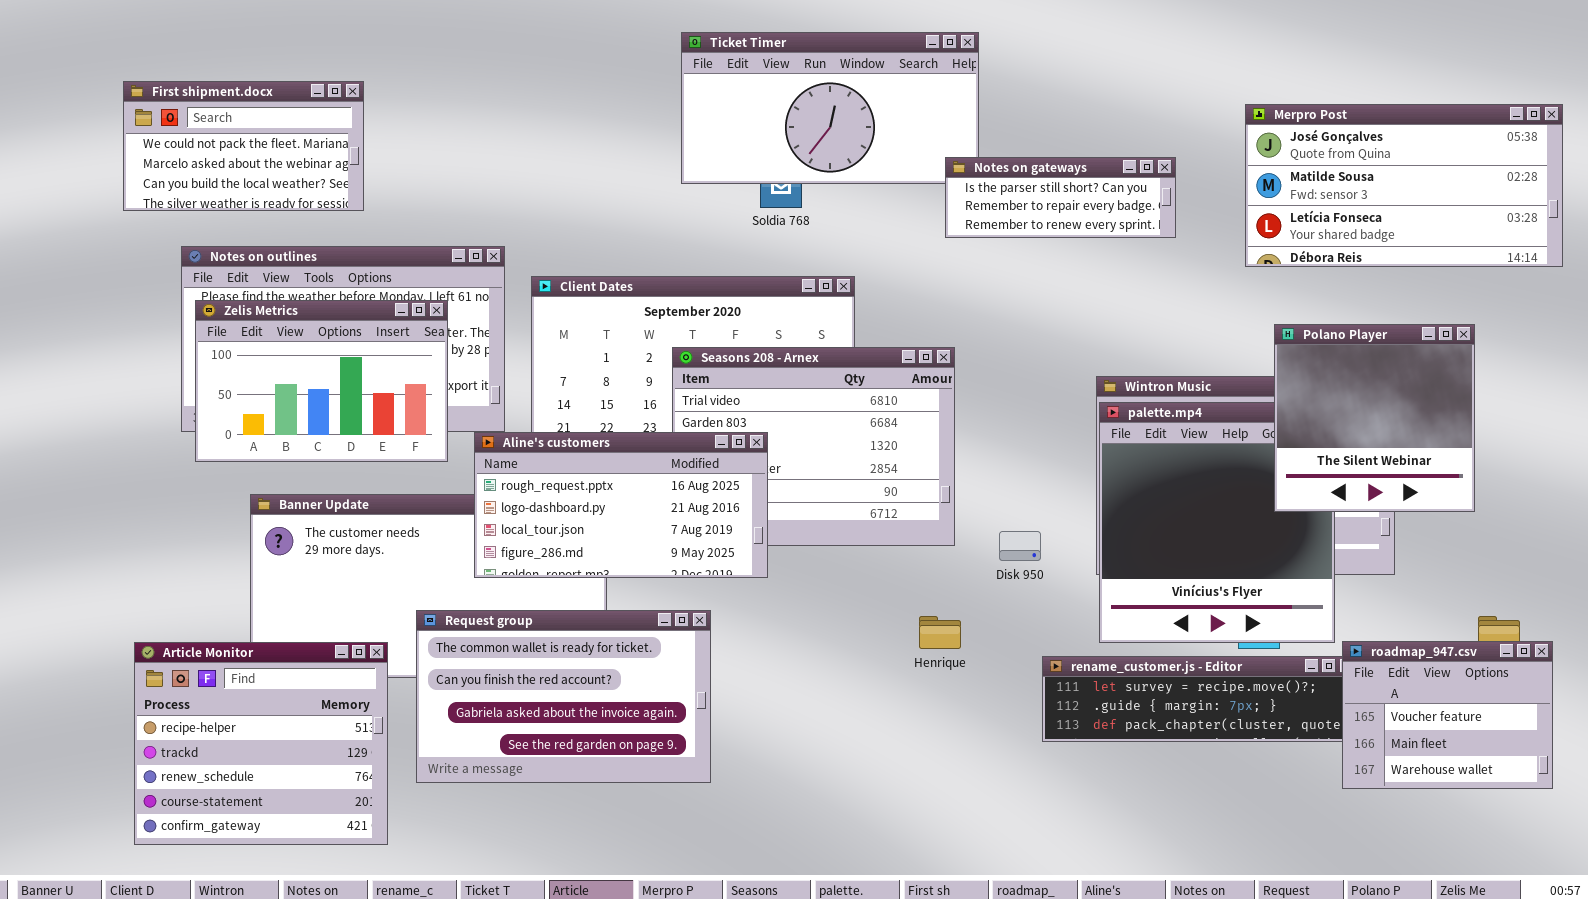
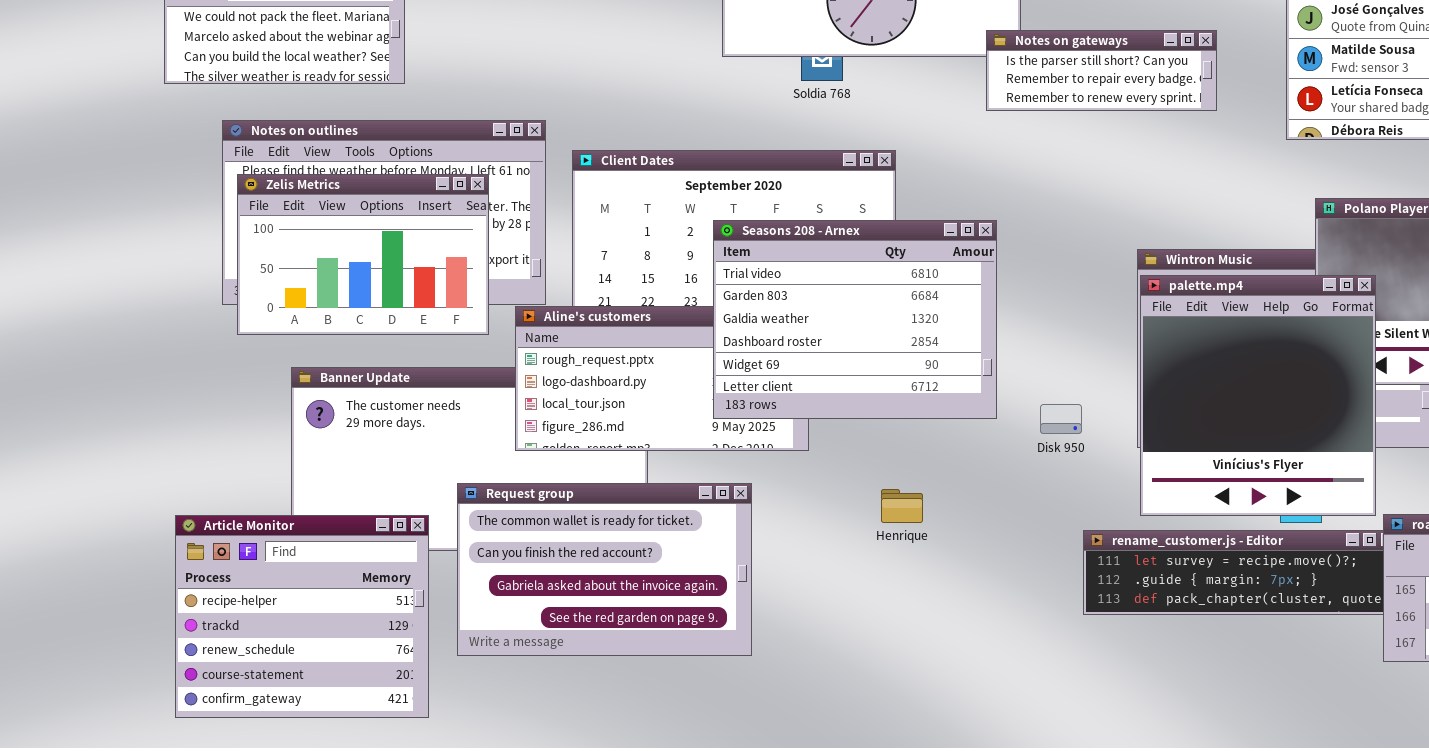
Seasons 208 - Arnex: [672,347,955,546] -> [713,220,997,419], raised
palette.mp4: [1099,402,1335,643] -> [1140,275,1376,516], raised
Henrique: [919,616,961,649] -> [881,489,923,523], moved

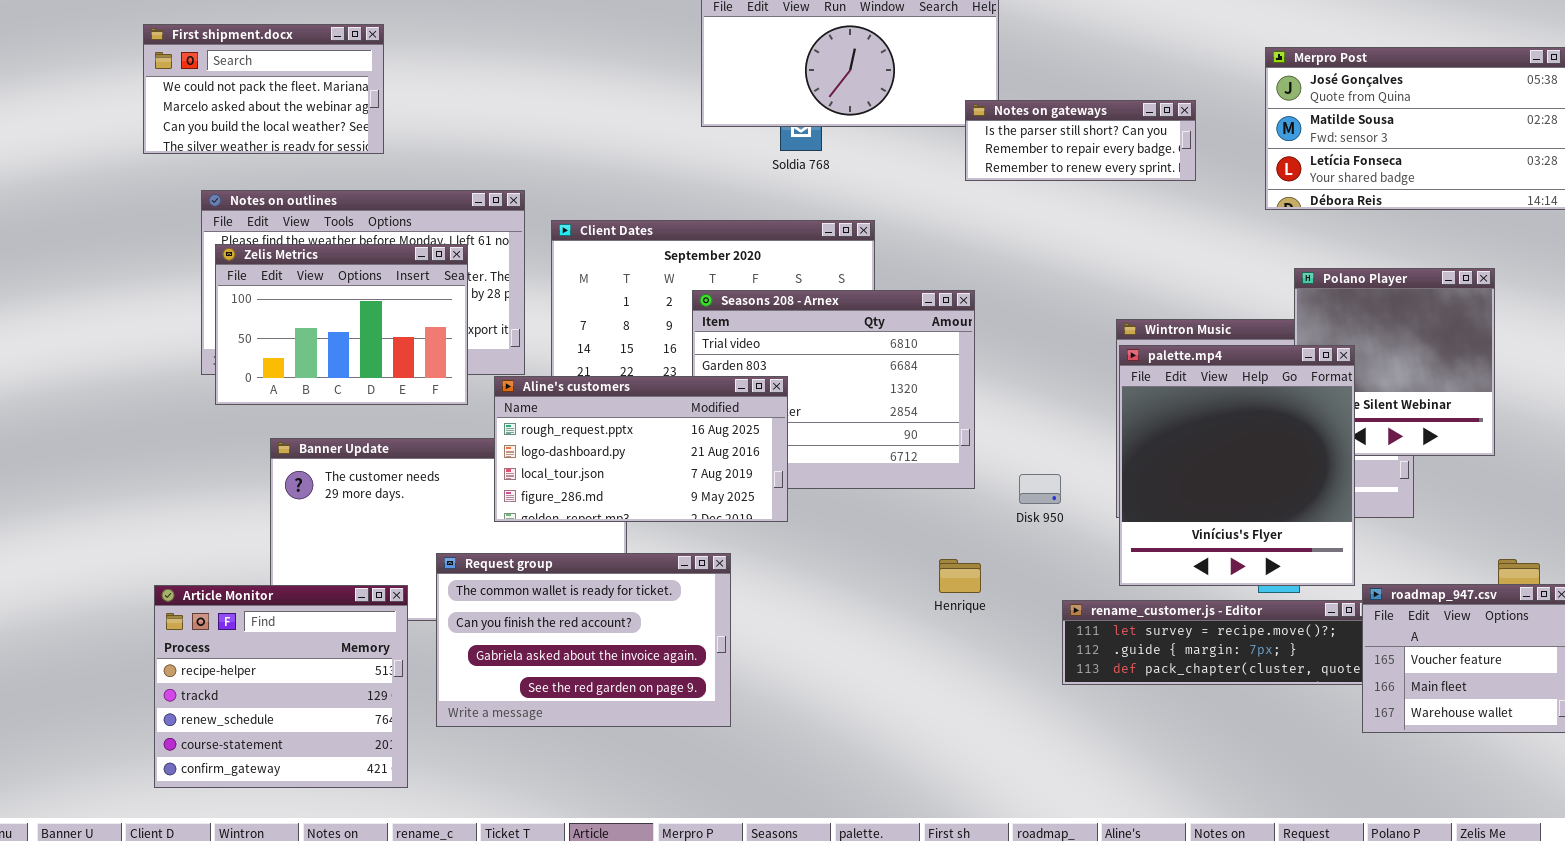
Aline's customers: [515,306,809,451] -> [494,376,788,522], raised
Henrique: [881,489,923,523] -> [939,559,981,593], moved

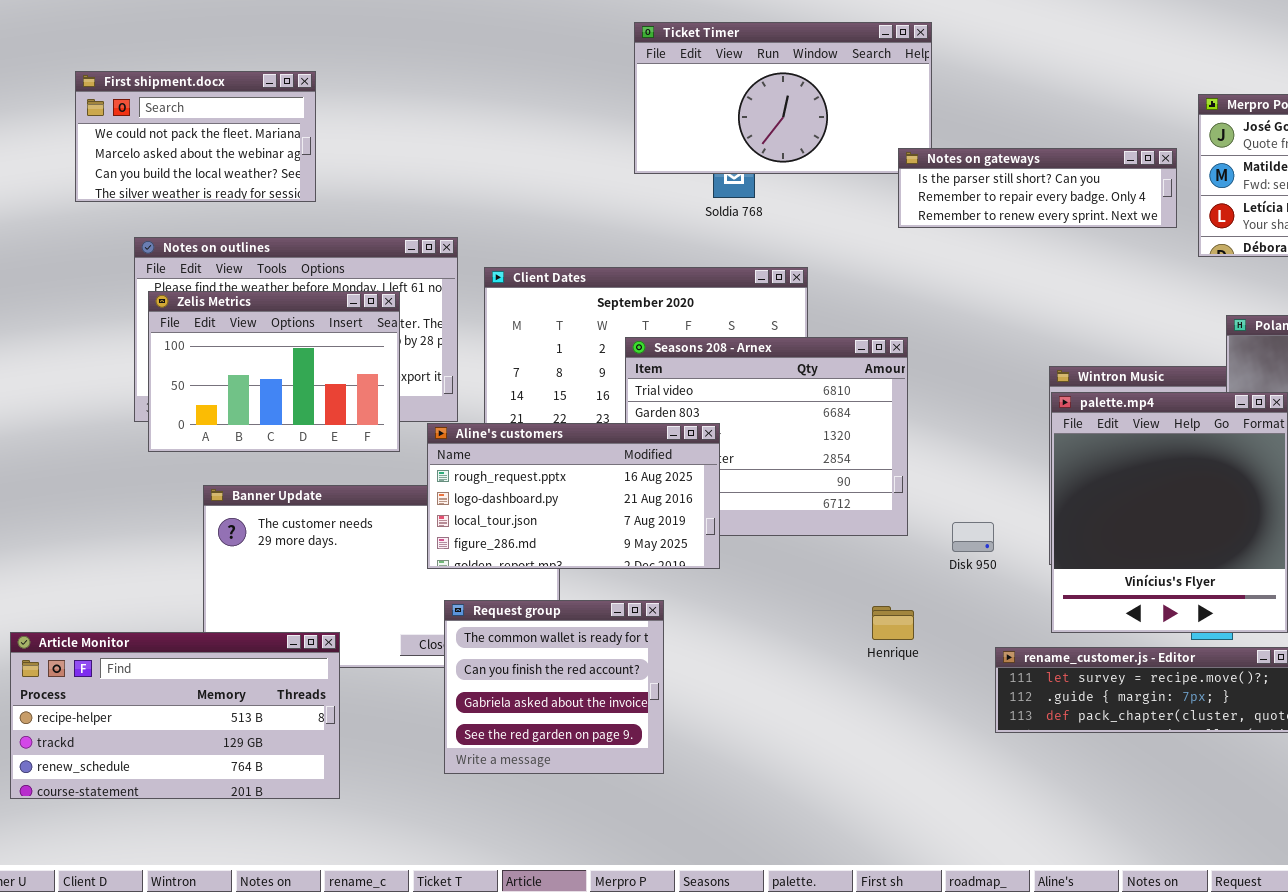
Notes on gateways: [965,100,1196,181] -> [898,148,1177,228], resized
Request group: [436,553,731,727] -> [444,600,664,774], resized
Article Monitor: [154,585,408,788] -> [10,632,340,799], resized

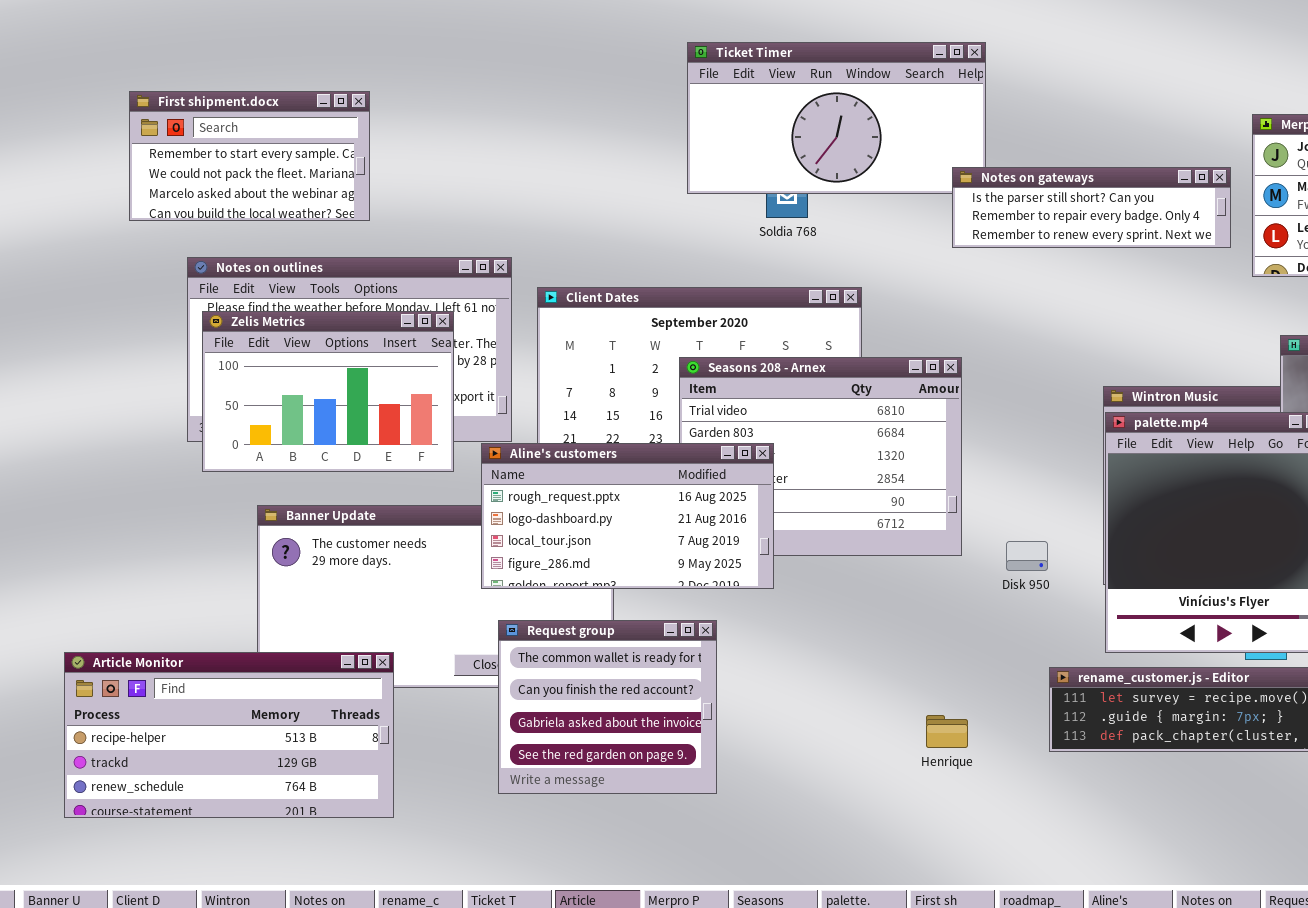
First shipment.docx: [75,71,316,202] -> [129,91,370,221], scrolled up 1 row
Henrique: [872,606,914,640] -> [926,715,968,748], moved

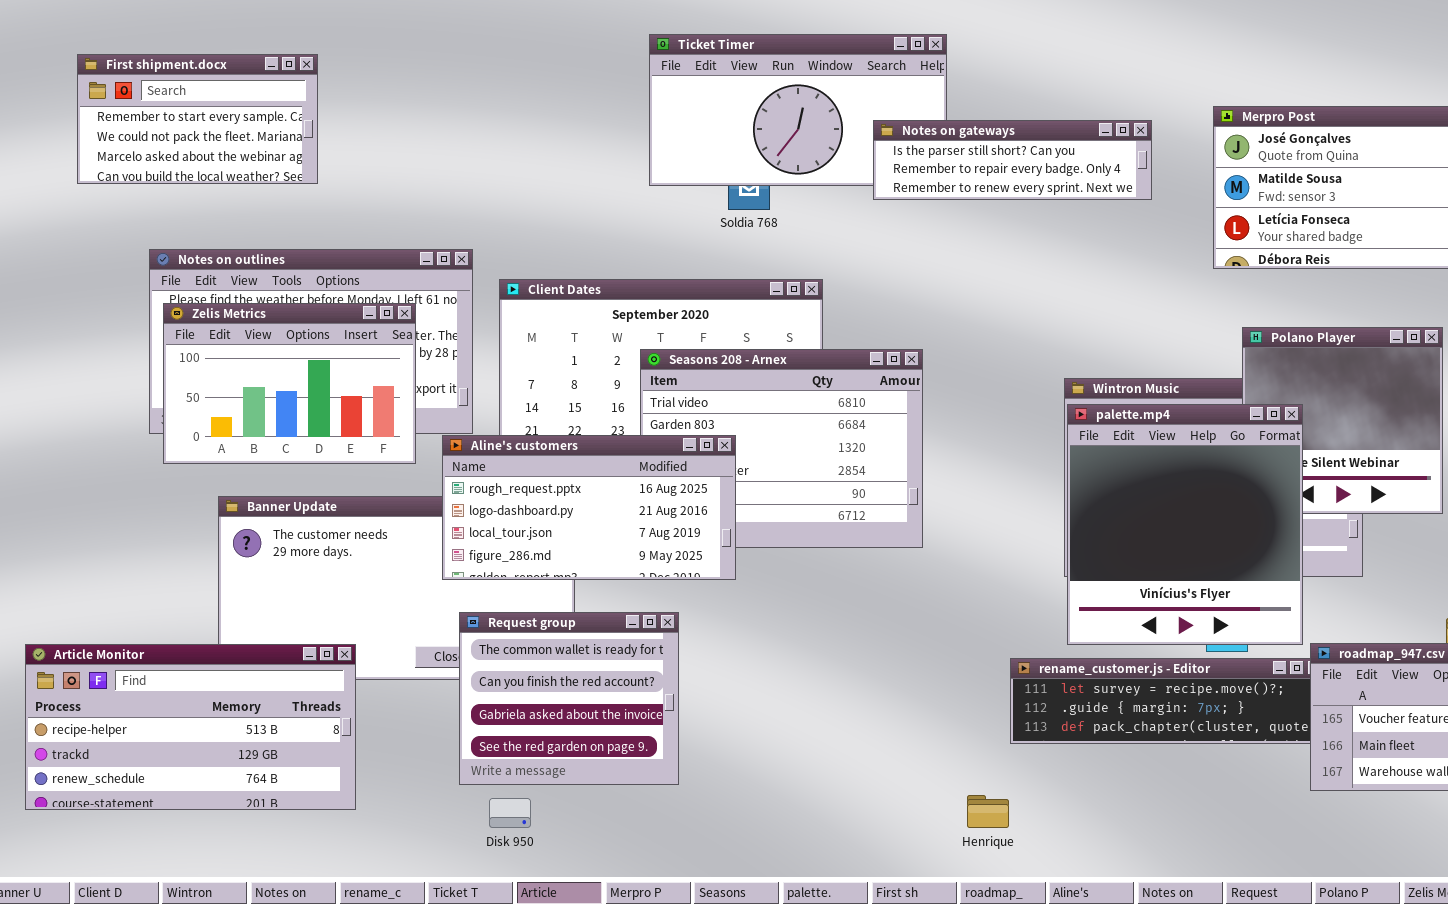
First shipment.docx: [129,91,370,221] -> [77,54,318,184], moved
Notes on gateways: [952,167,1231,248] -> [873,120,1152,200], moved
Disk 950: [1006,541,1048,571] -> [489,798,531,828], moved
Henrique: [926,715,968,748] -> [967,795,1009,828], moved

